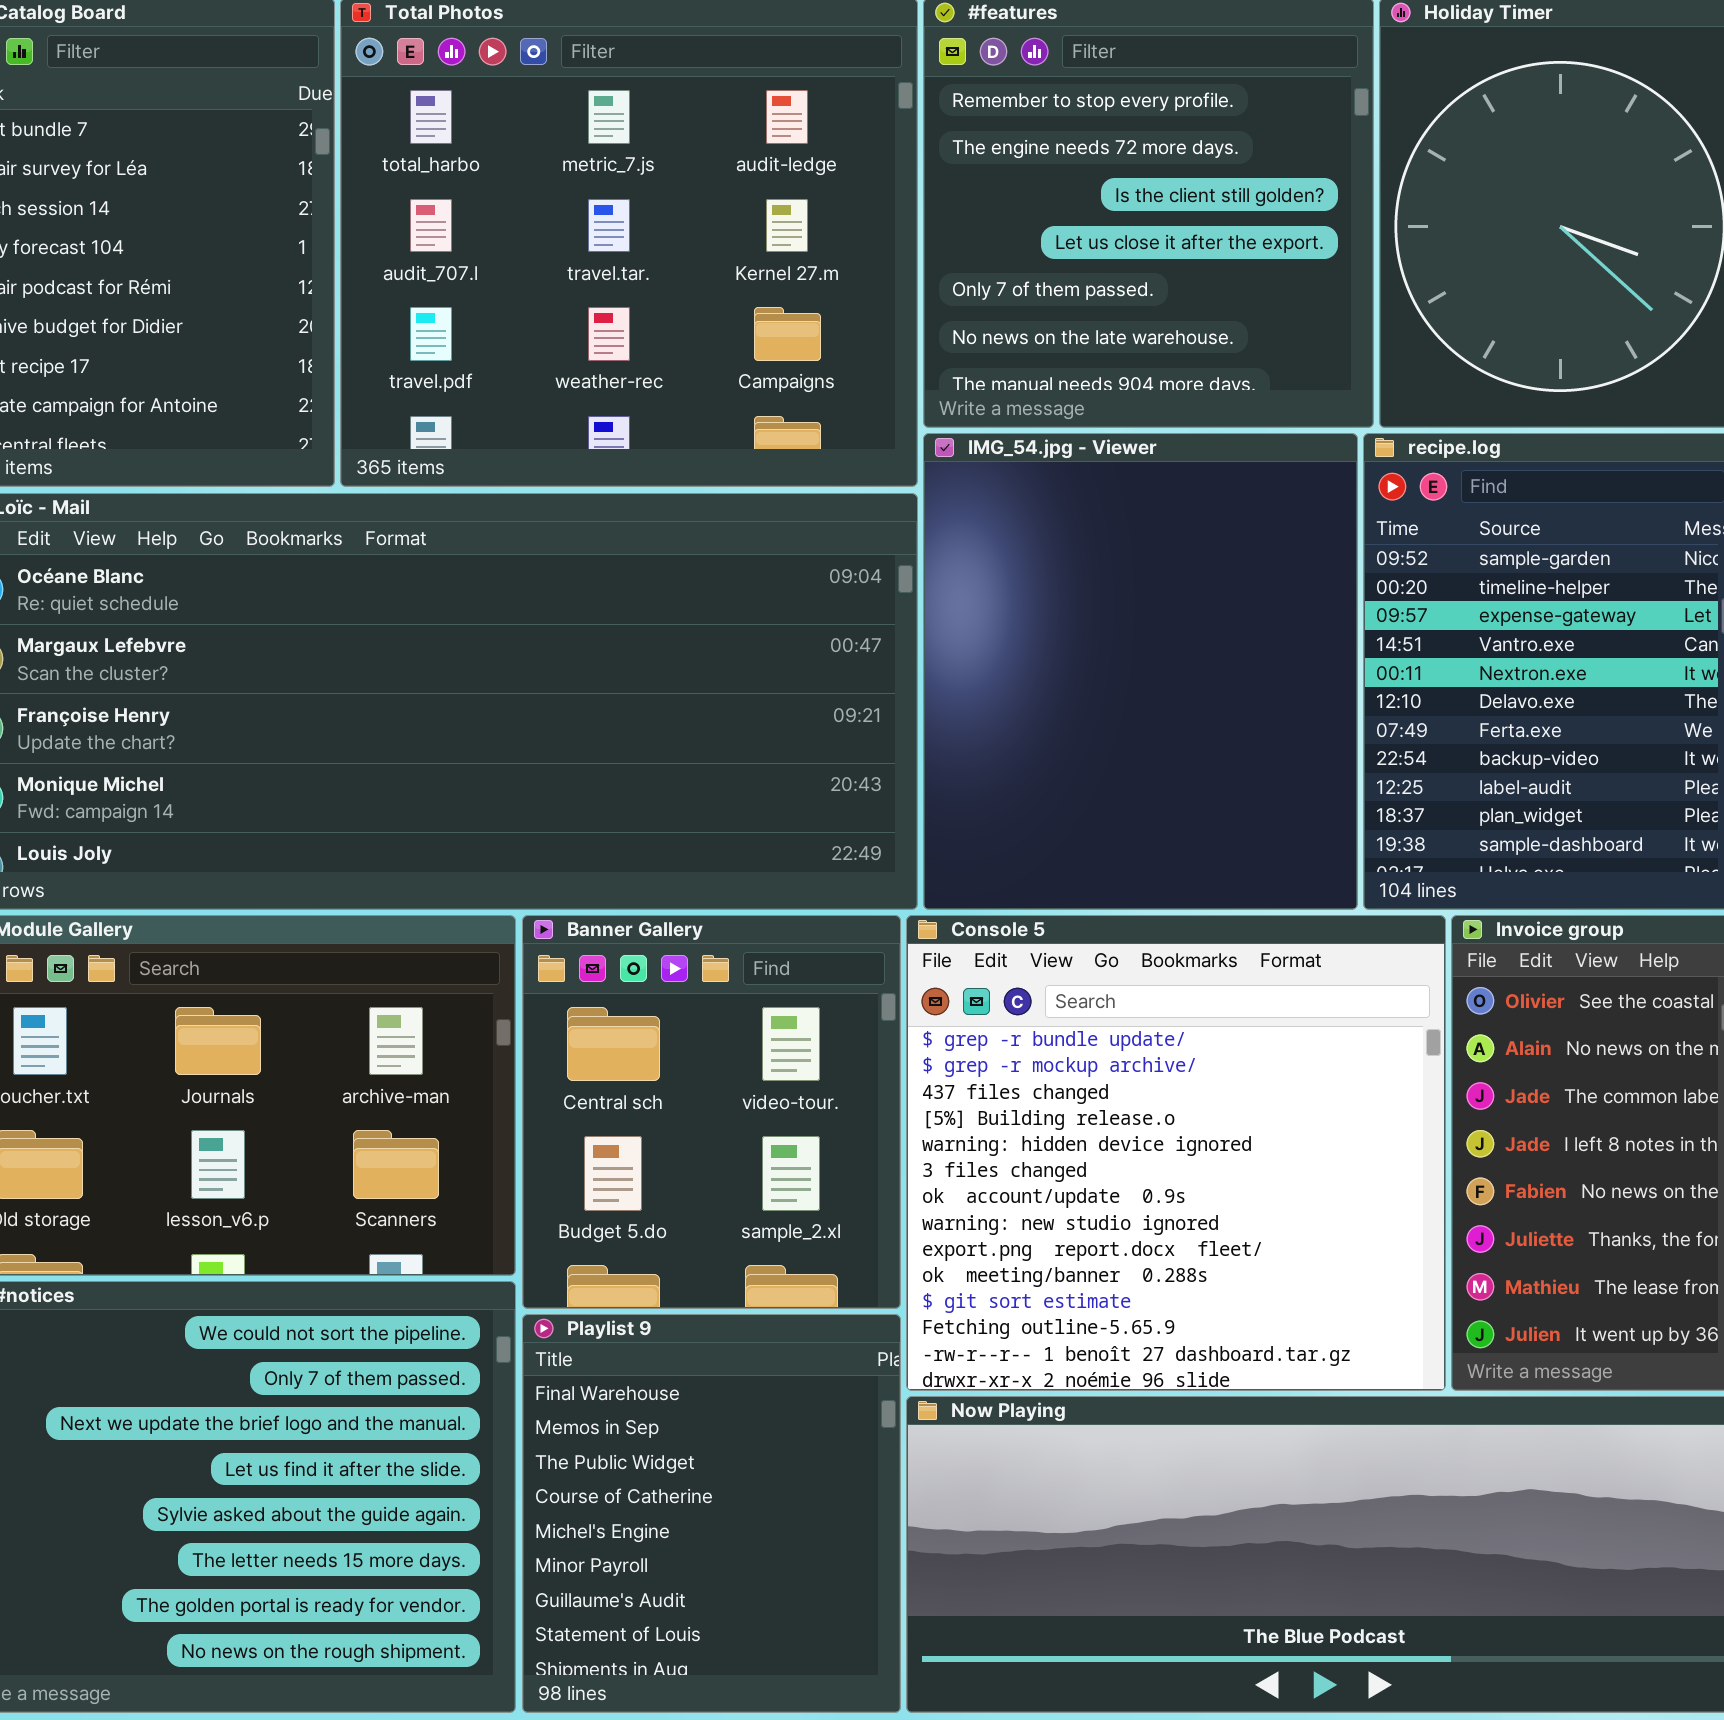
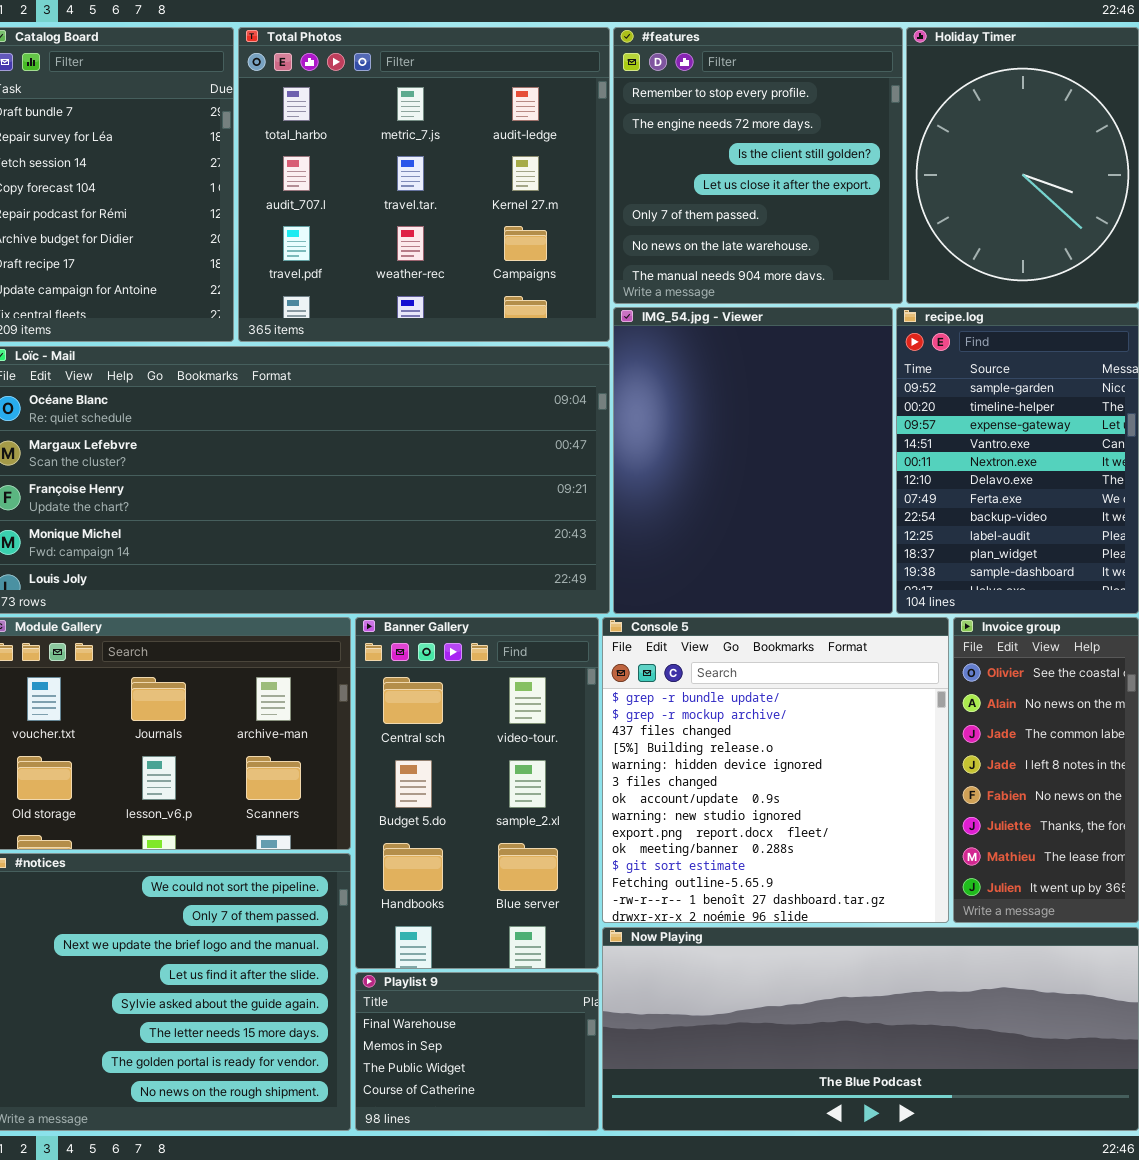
Banner Gallery: [522,915,901,1309] -> [355,617,599,969], resized
Playlist 9: [522,1314,901,1713] -> [355,972,599,1131], resized

